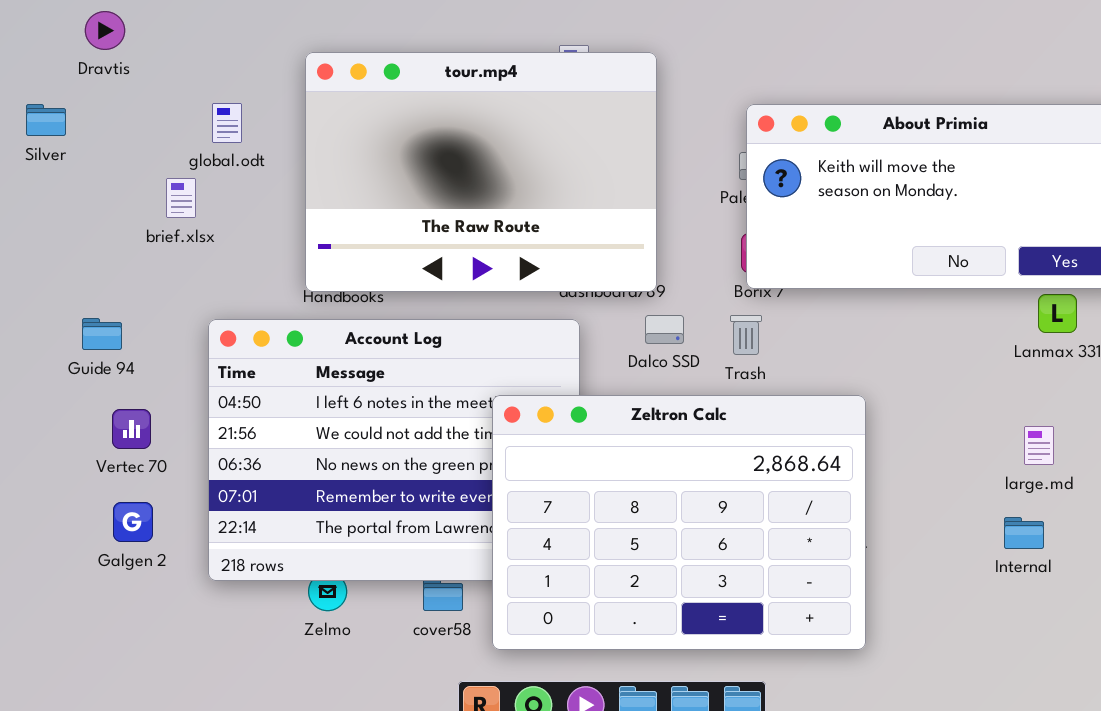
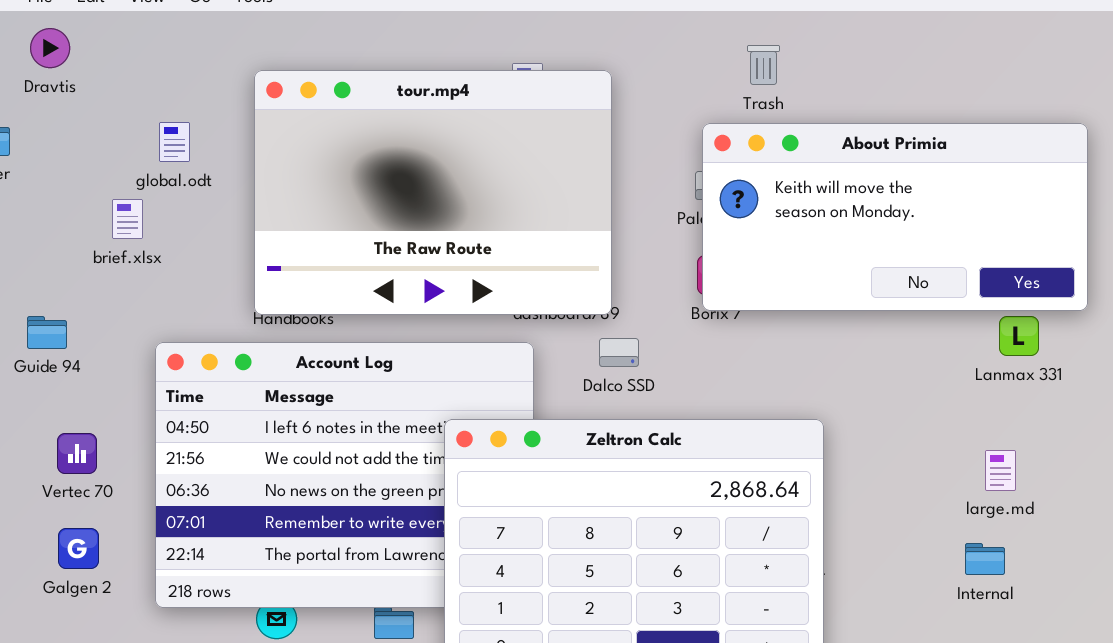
Trash: [730,315,762,355] -> [747,45,780,85], moved
Guide 94: [82,318,122,350] -> [27,316,67,349], moved

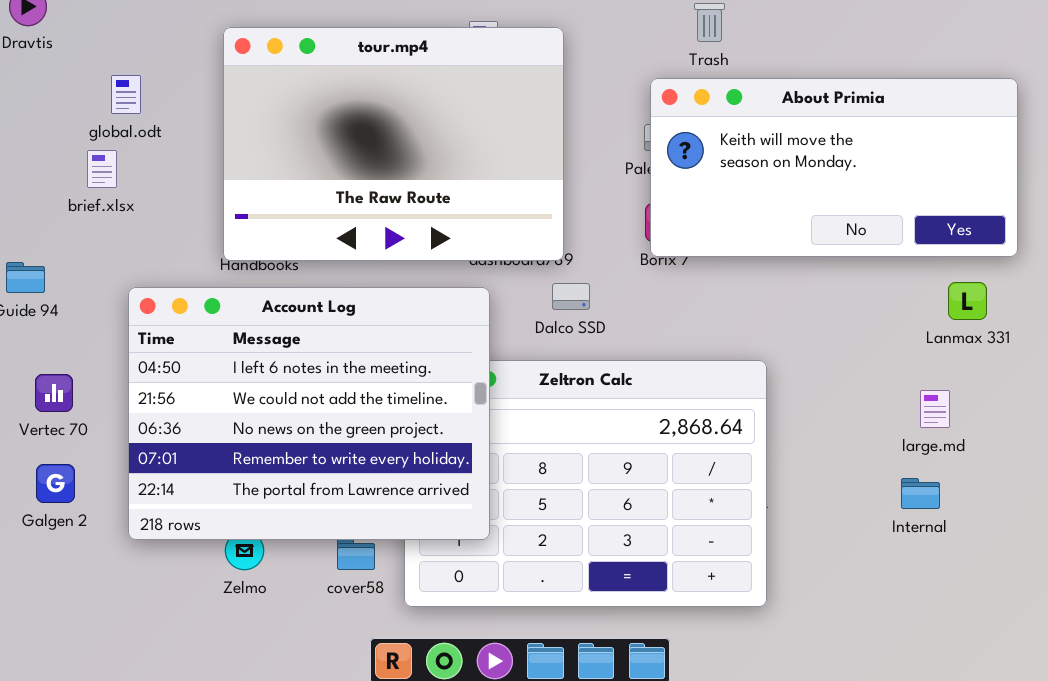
global.odt: [159,122,190,162] -> [111,75,141,114], moved
Lanmax 331: [999,316,1039,356] -> [948,282,987,320], moved
Account Log: [155,342,534,608] -> [128,287,490,540], raised

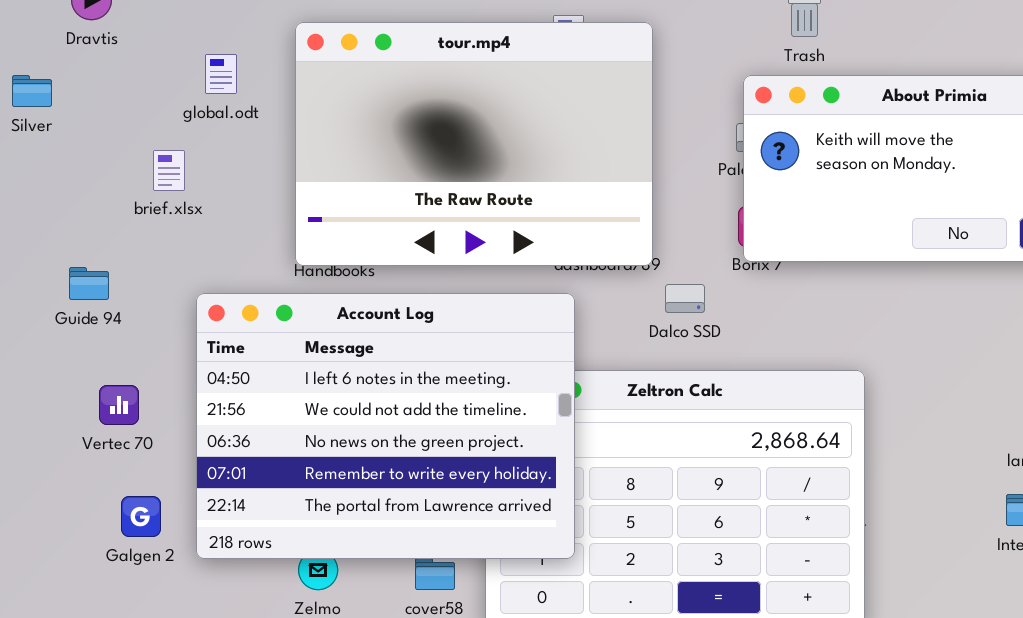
global.odt: [111,75,141,114] -> [205,54,237,94], moved
Dalco SSD: [552,283,590,310] -> [665,284,705,313], moved
Galgen 2: [36,464,75,503] -> [121,496,161,537], moved

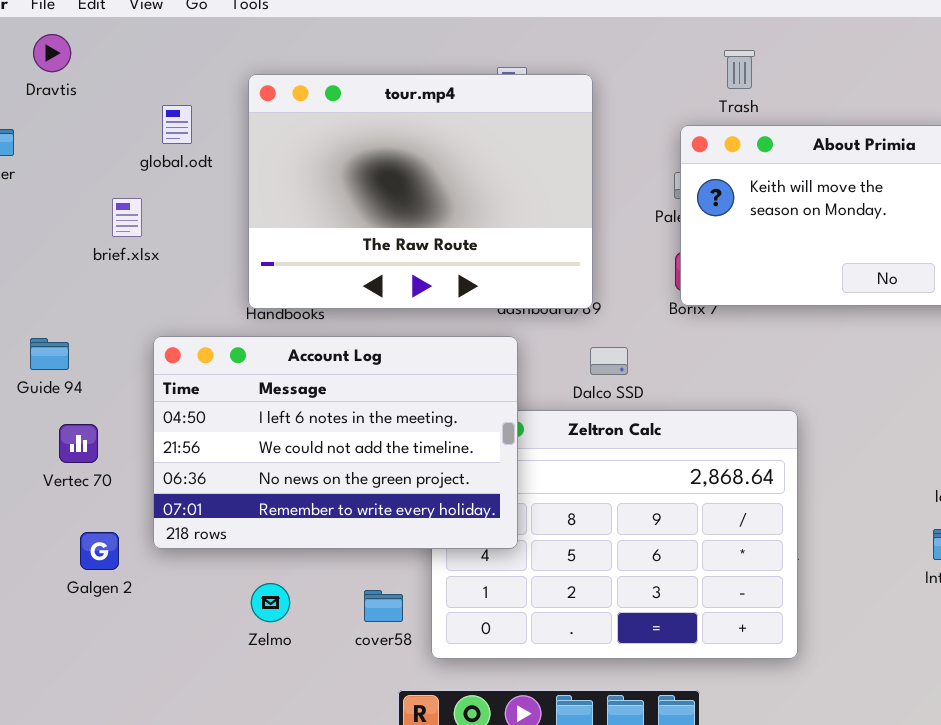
Guide 94: [69,267,109,300] -> [30,338,69,370], moved
Dalco SSD: [665,284,705,313] -> [590,347,628,375], moved
Account Log: [196,293,575,559] -> [153,336,518,549], resized

